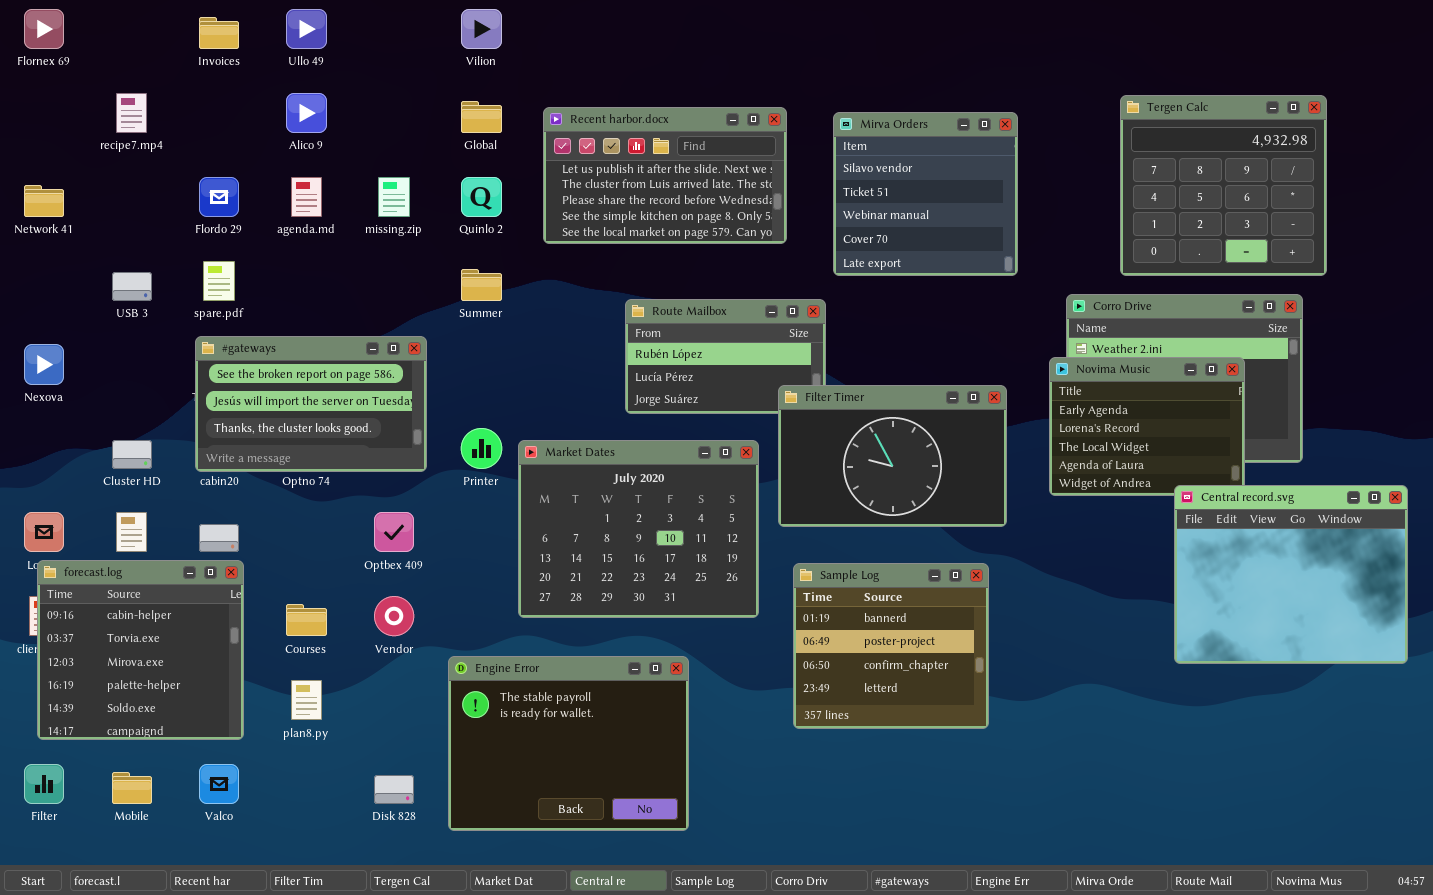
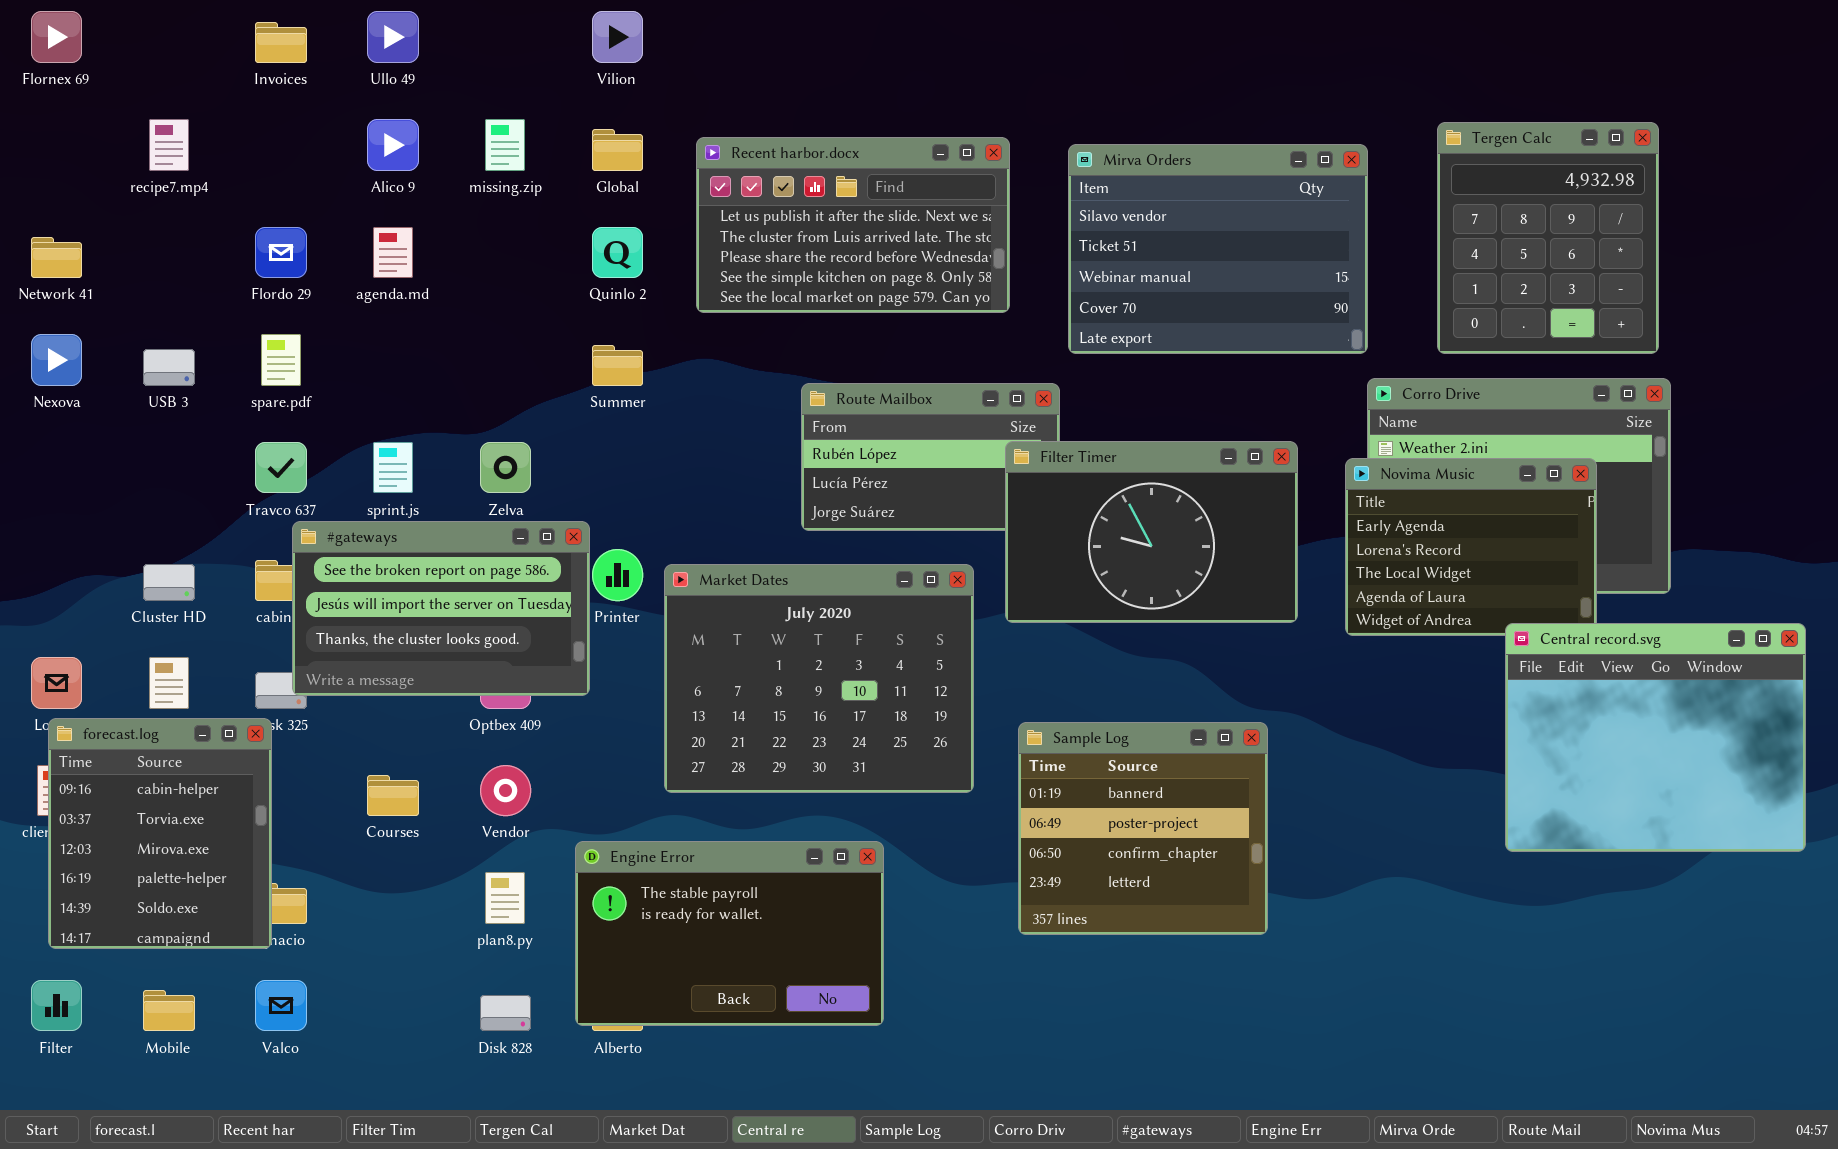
Tergen Calc: [1120,95,1327,276] -> [1437,122,1659,354], resized
Mirva Orders: [833,112,1018,276] -> [1068,144,1368,354], resized
missing.zip: [378,177,410,217] -> [485,119,525,171], moved
#gateways: [195,336,427,472] -> [292,521,590,696], moved
Nexova: [24,344,64,385] -> [31,334,82,386], moved
Filter Timer: [778,385,1007,527] -> [1005,441,1298,623], moved
forecast.log: [37,560,244,740] -> [48,718,272,949], resized
Engine Error: [448,656,689,831] -> [575,841,884,1026], resized
plan8.py: [291,680,322,720] -> [485,872,525,924], moved

